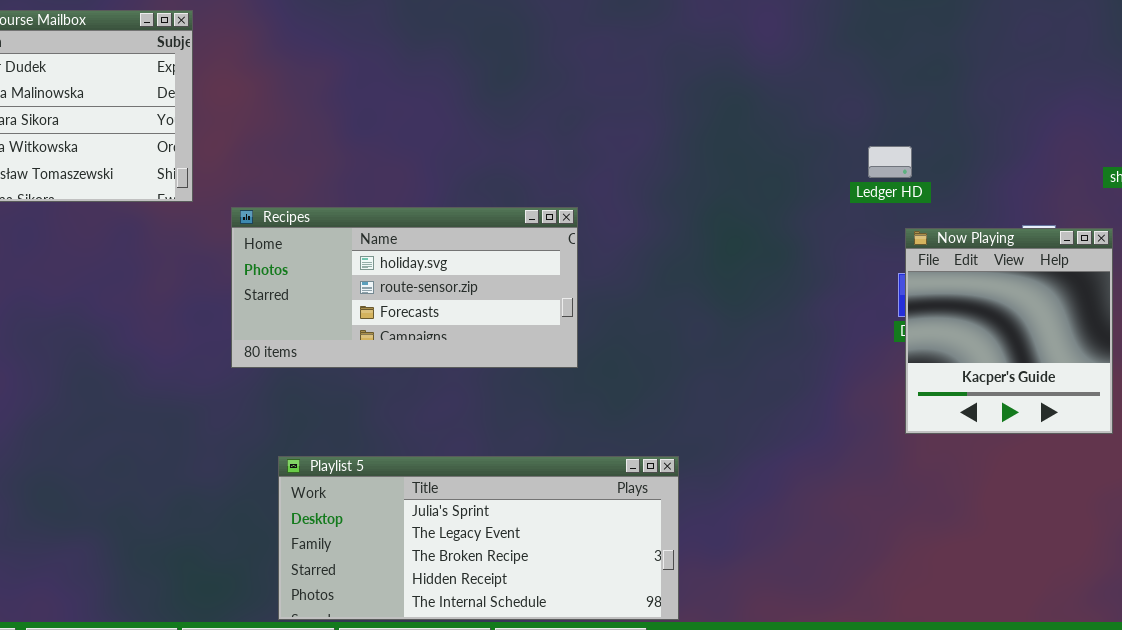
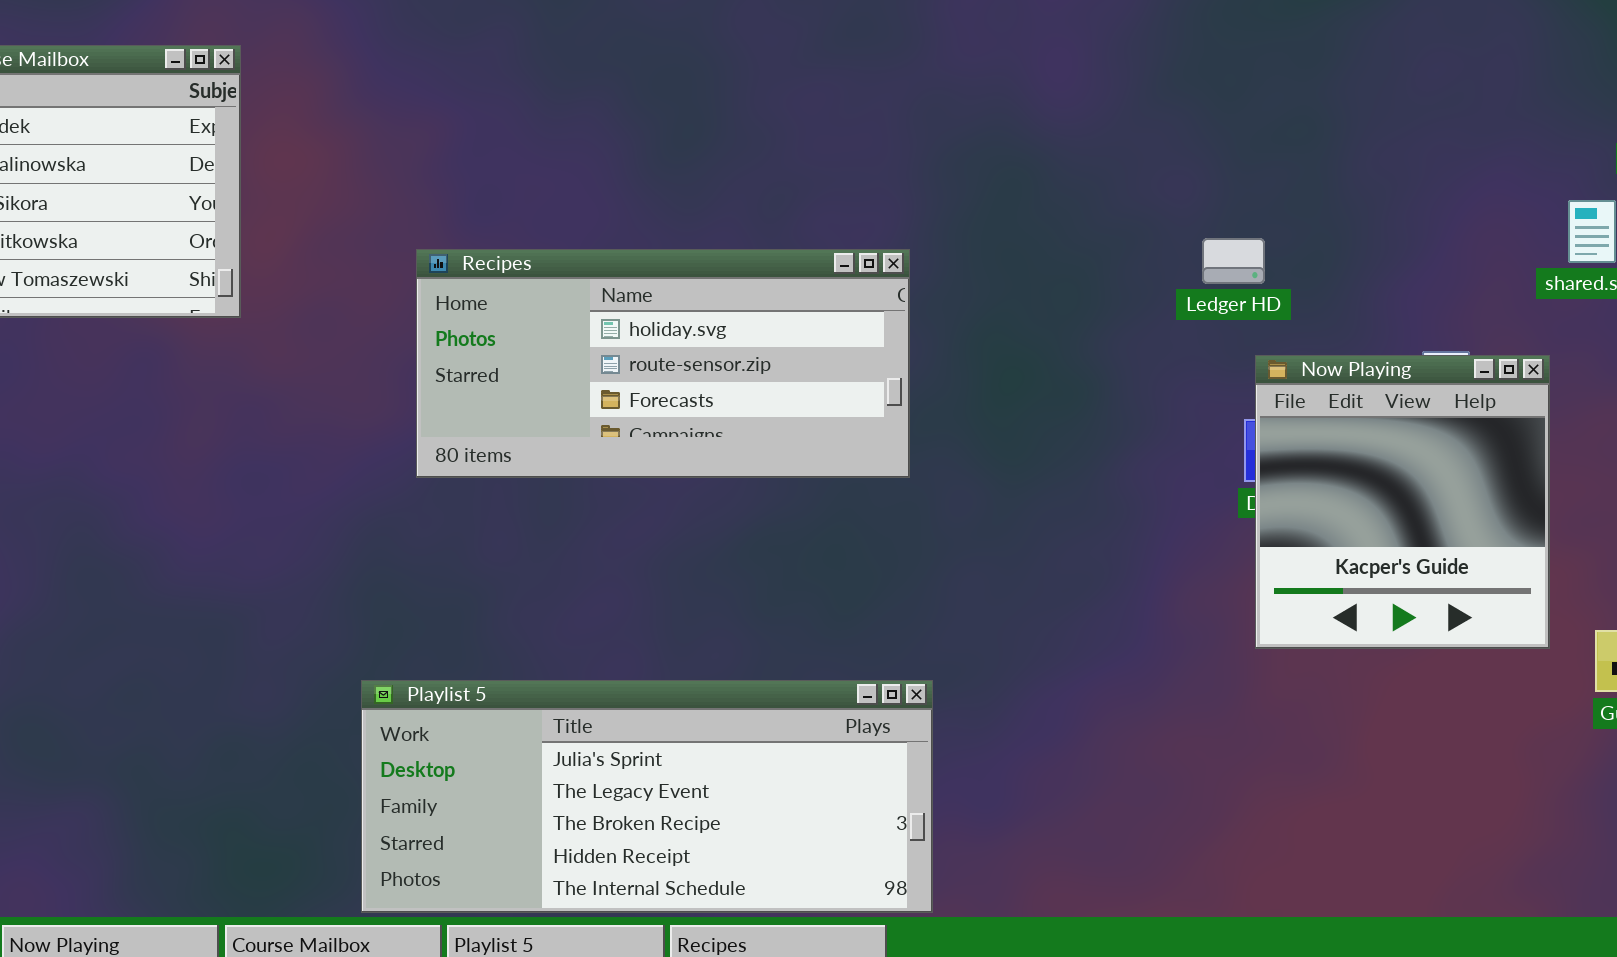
Recipes: [231,207,578,368] -> [416,249,910,478], moved

